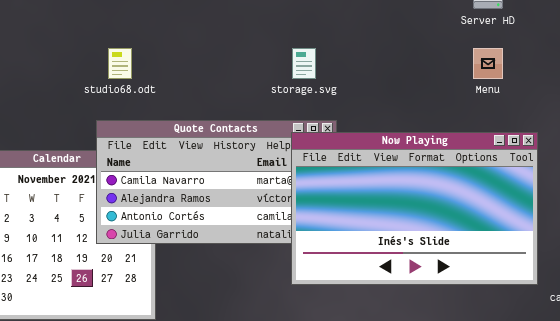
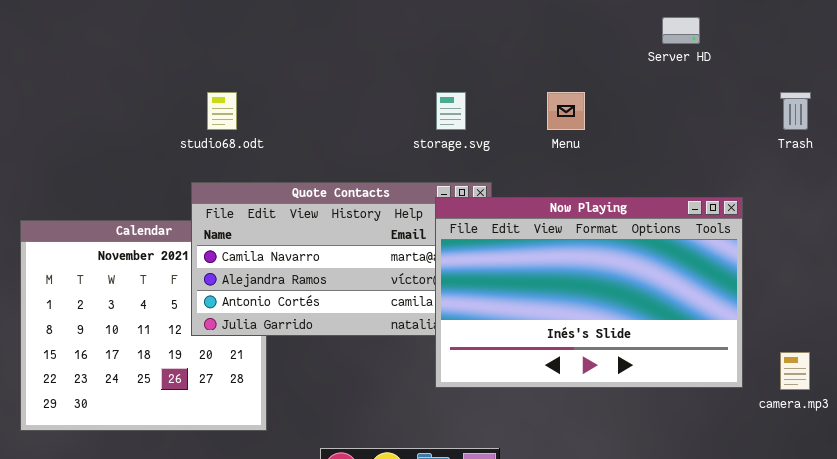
Menu: [473,48,503,79] -> [547,92,585,130], moved

